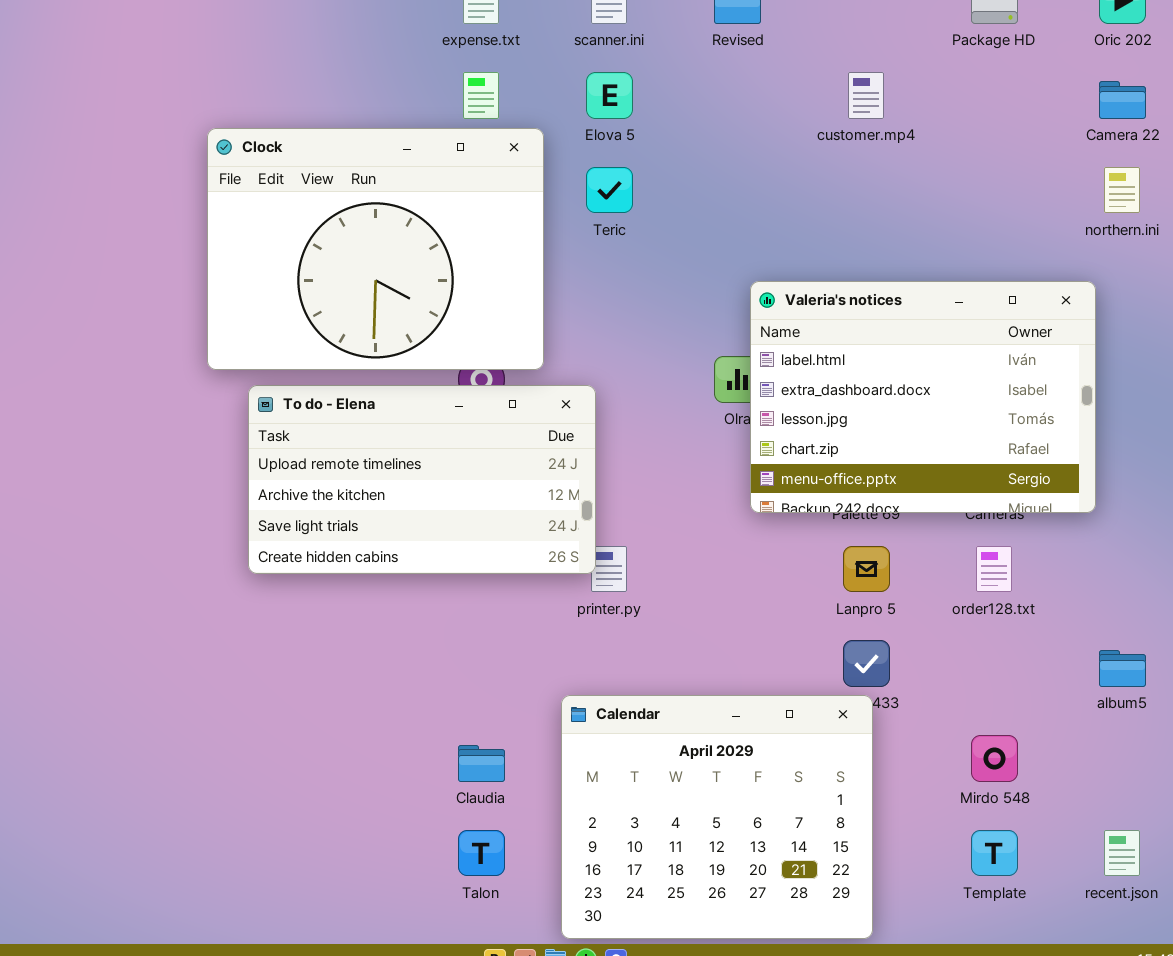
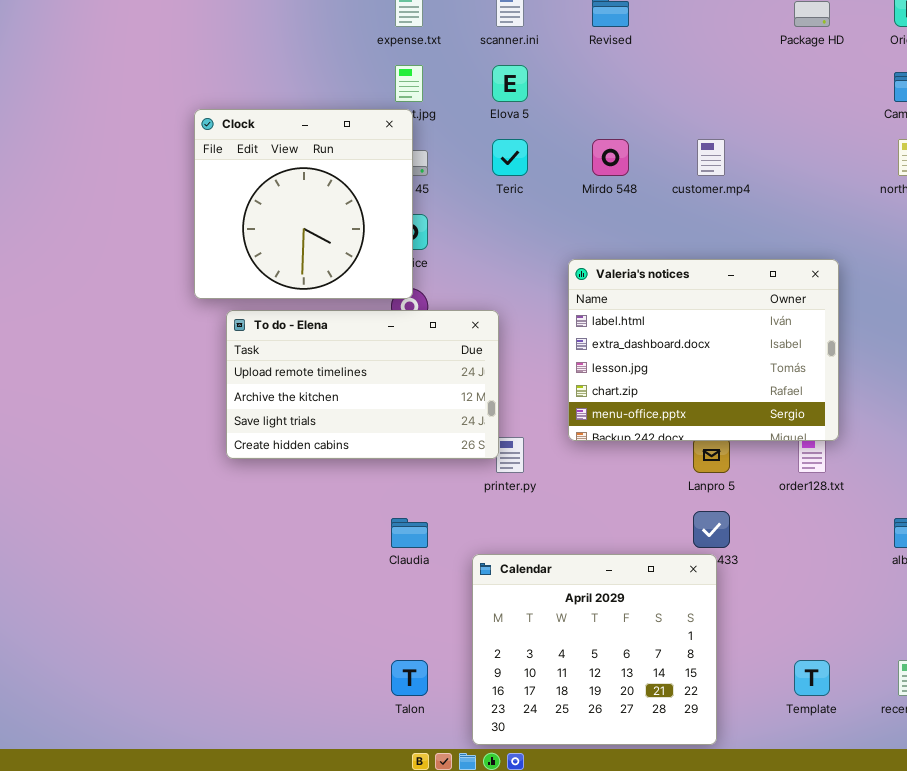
customer.mp4: [848,72,884,119] -> [697,139,725,176], moved
Clock: [207,128,544,370] -> [194,109,413,299], resized
Valeria's notices: [750,281,1096,513] -> [568,259,839,441], moved
Mirdo 548: [971,735,1018,782] -> [592,139,629,176], moved
Claudia: [458,745,505,782] -> [391,518,428,548], moved

